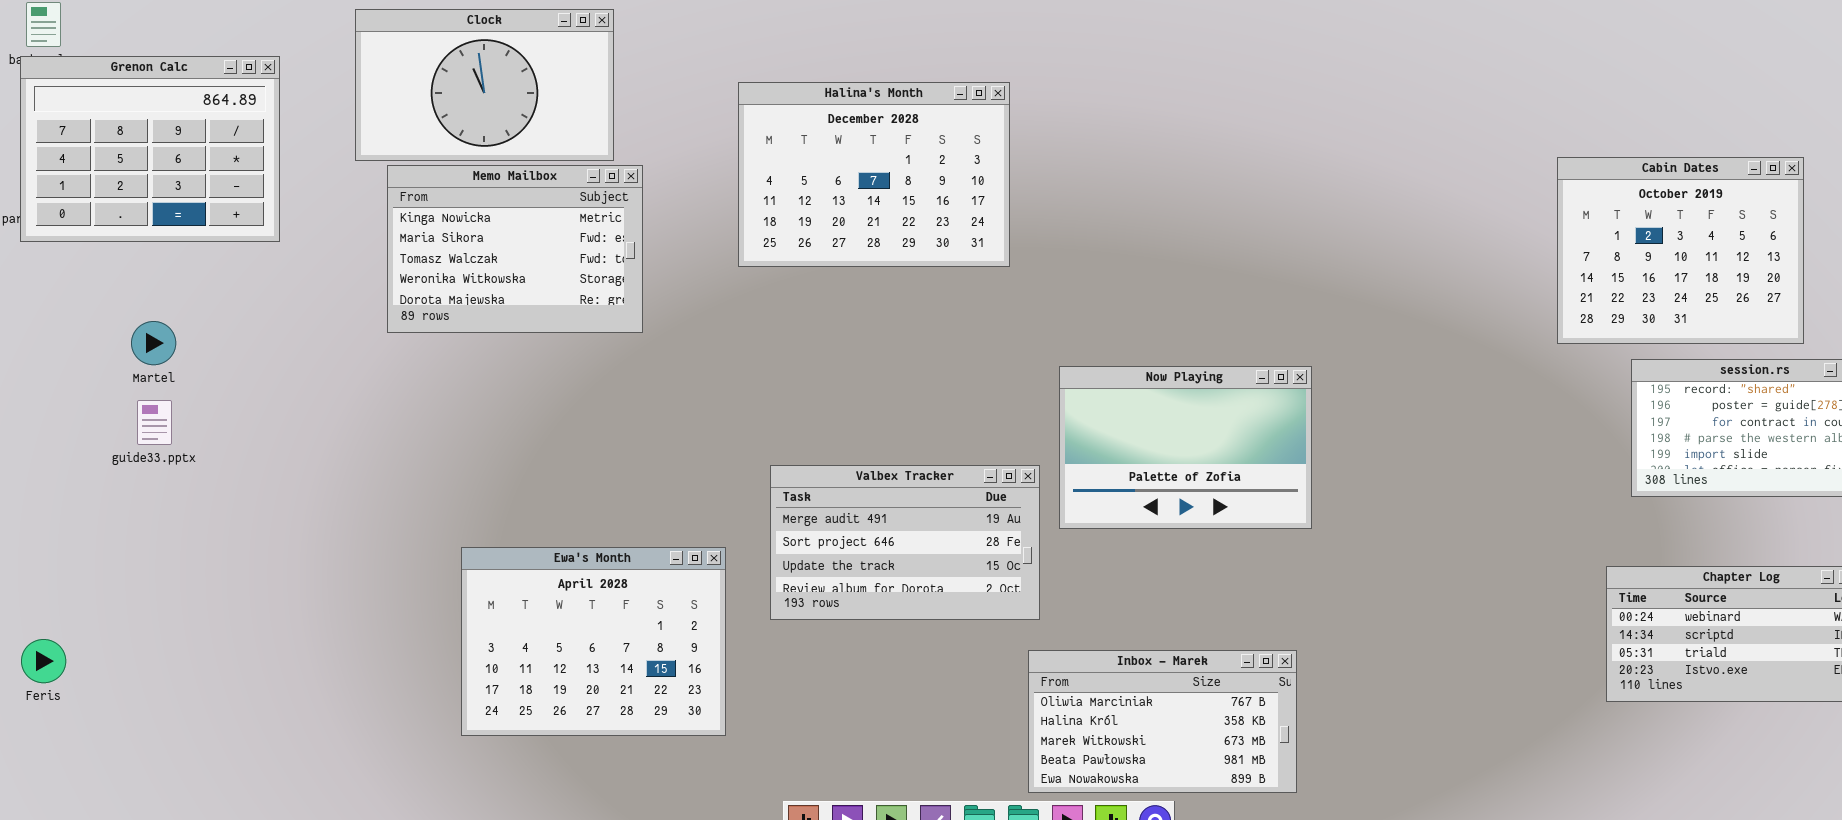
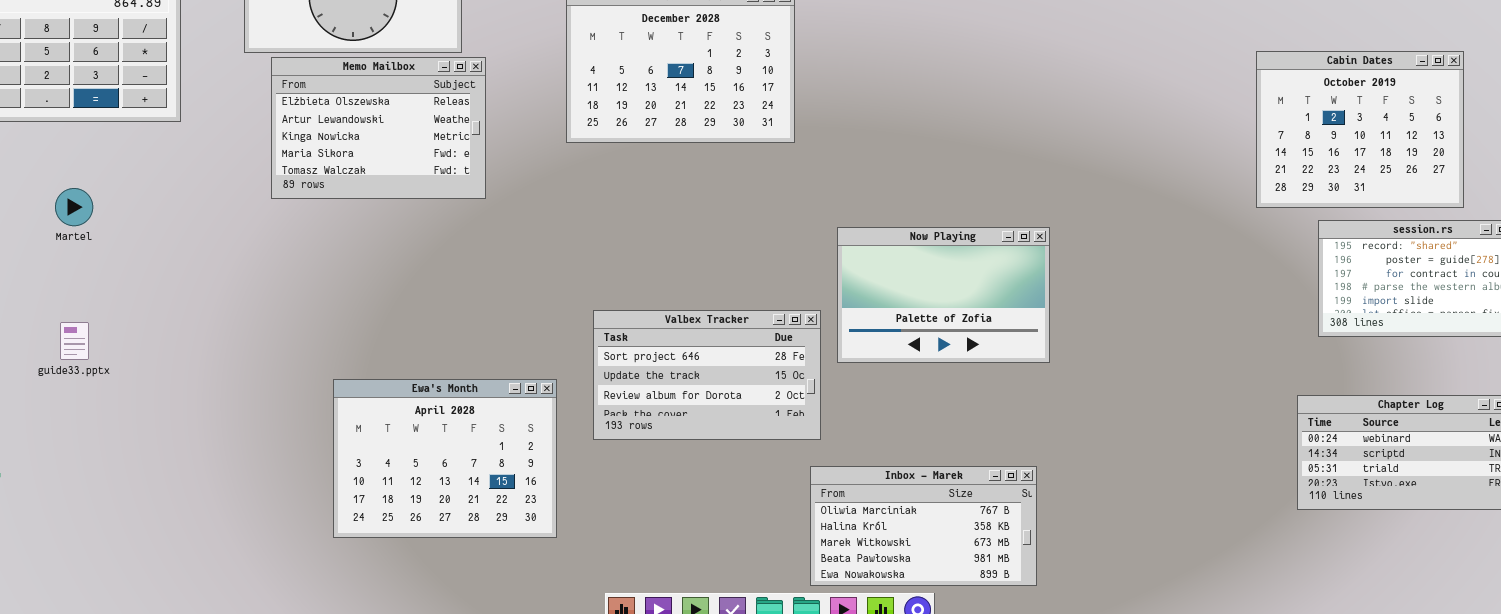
Memo Mailbox: [387,165,643,333] -> [271,57,486,199], scrolled up 2 rows
guide33.pptx: [137,400,172,445] -> [60,322,89,360], moved
Valbex Tracker: [770,465,1040,620] -> [593,310,821,440], scrolled down 1 row

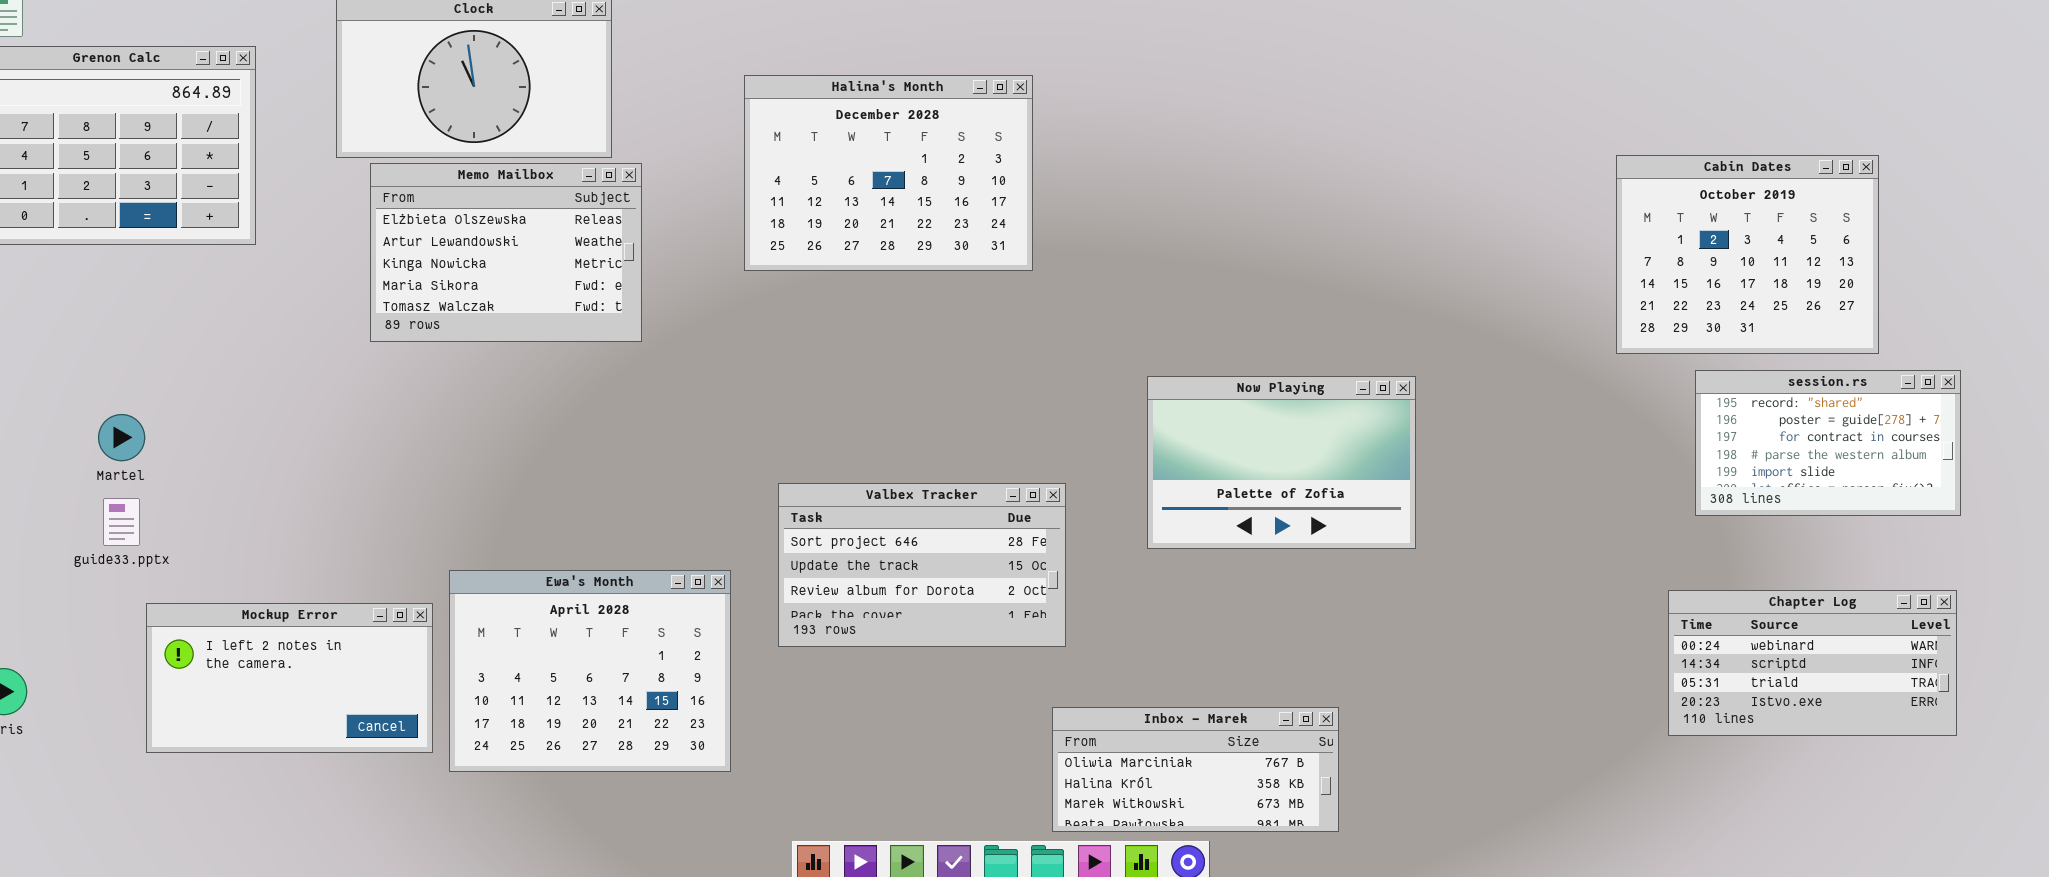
Martel: [55,188,93,226] -> [98,414,145,461], moved
Now Playing: [837,227,1050,363] -> [1147,376,1416,549], moved
Mockup Error: none -> [146,603,433,753], opened
Inbox - Marek: [810,466,1037,586] -> [1052,707,1339,832], resized

